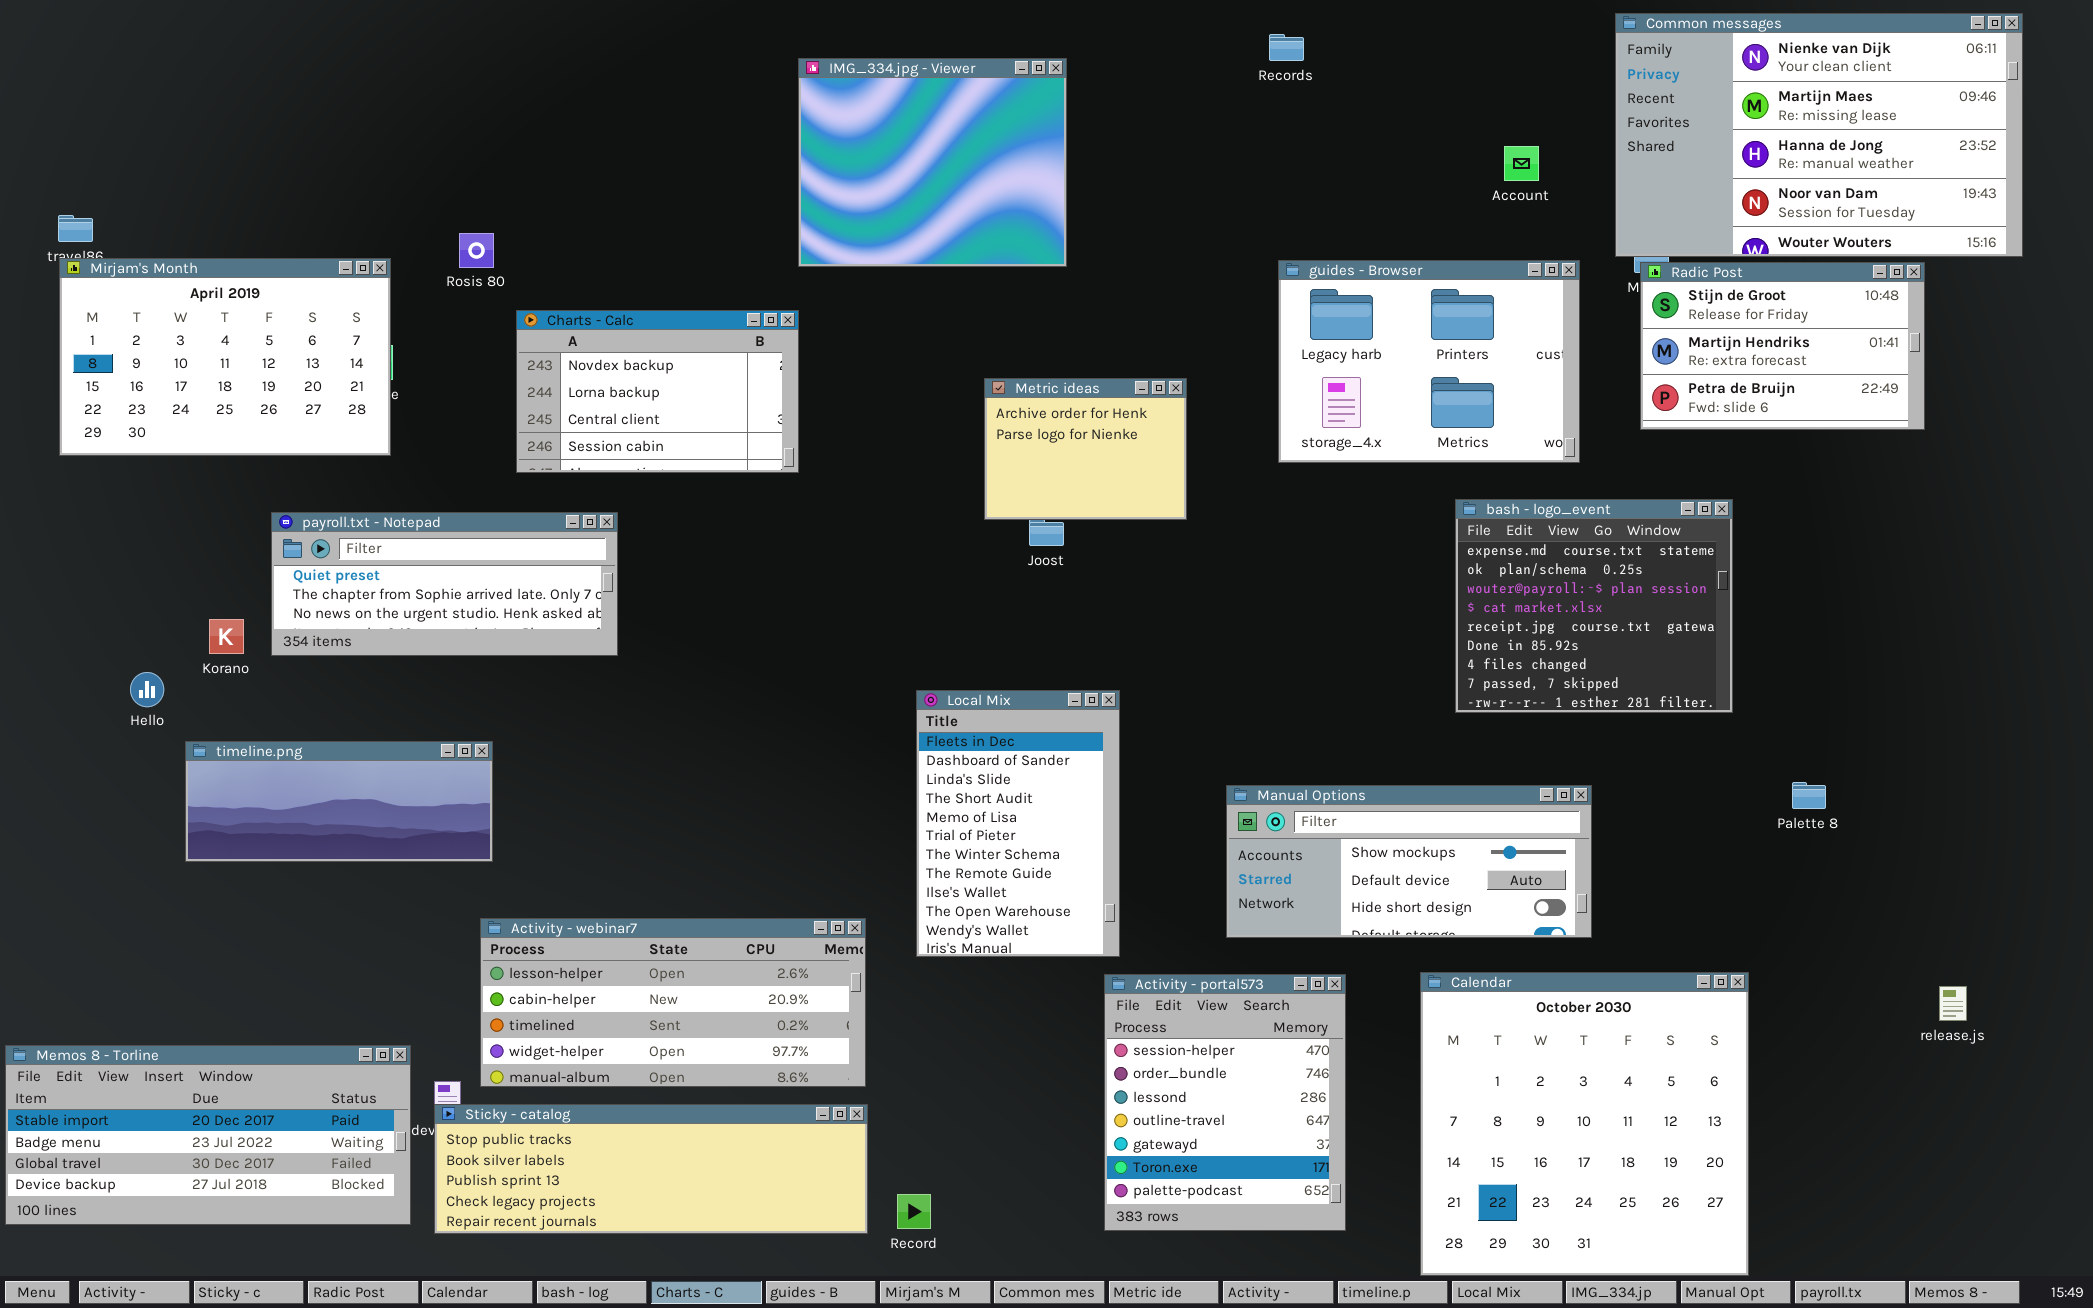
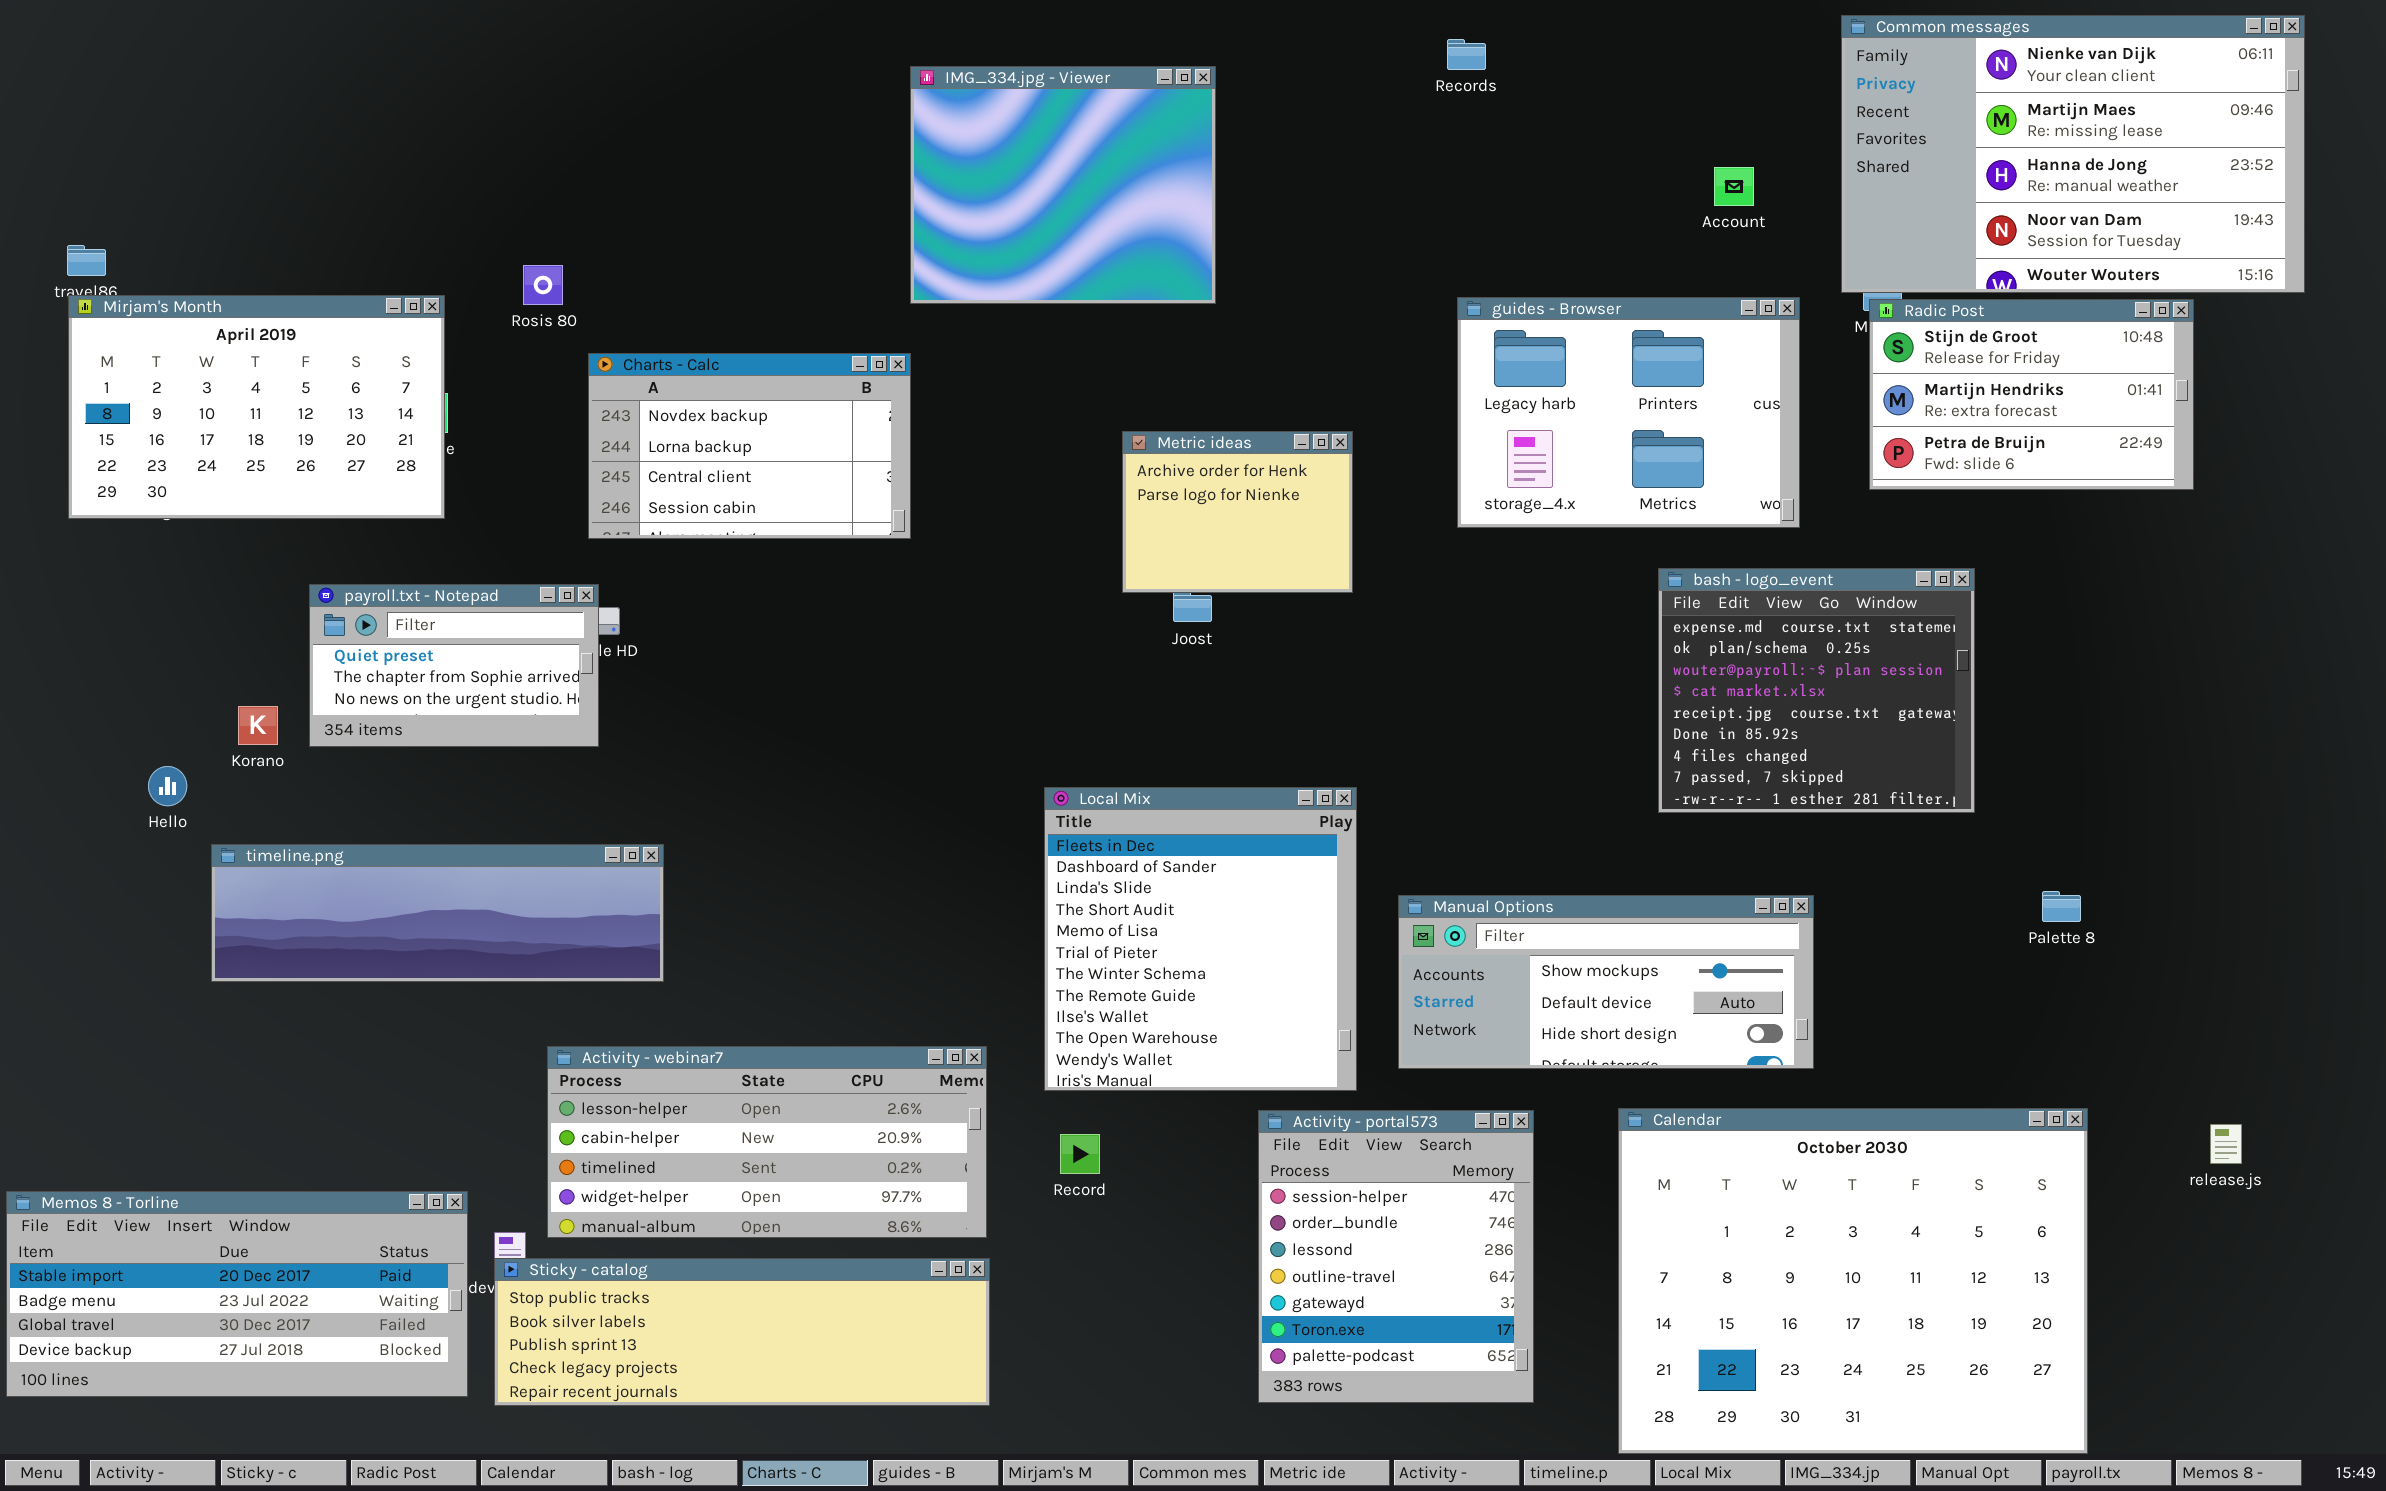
payroll.txt - Notepad: [271,512,618,656] -> [309,584,599,747], resized
Local Mix: [916,690,1120,957] -> [1044,787,1357,1091], resized
timeline.png: [185,741,493,862] -> [211,844,664,982], resized
Calendar: [1420,972,1749,1276] -> [1618,1108,2088,1454], resized
Record: [897,1194,931,1229] -> [1060,1134,1100,1174], moved

